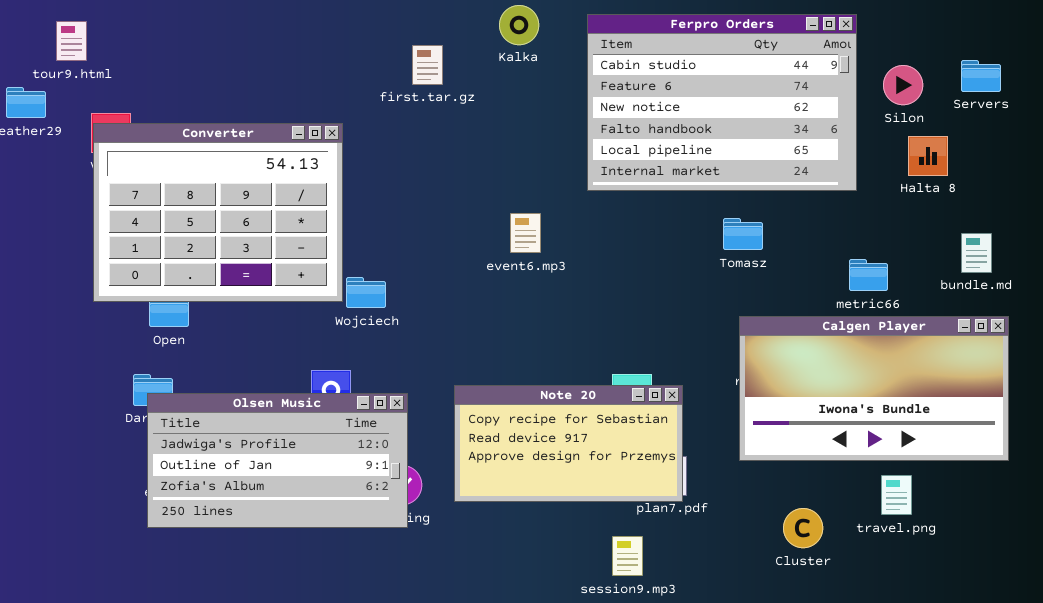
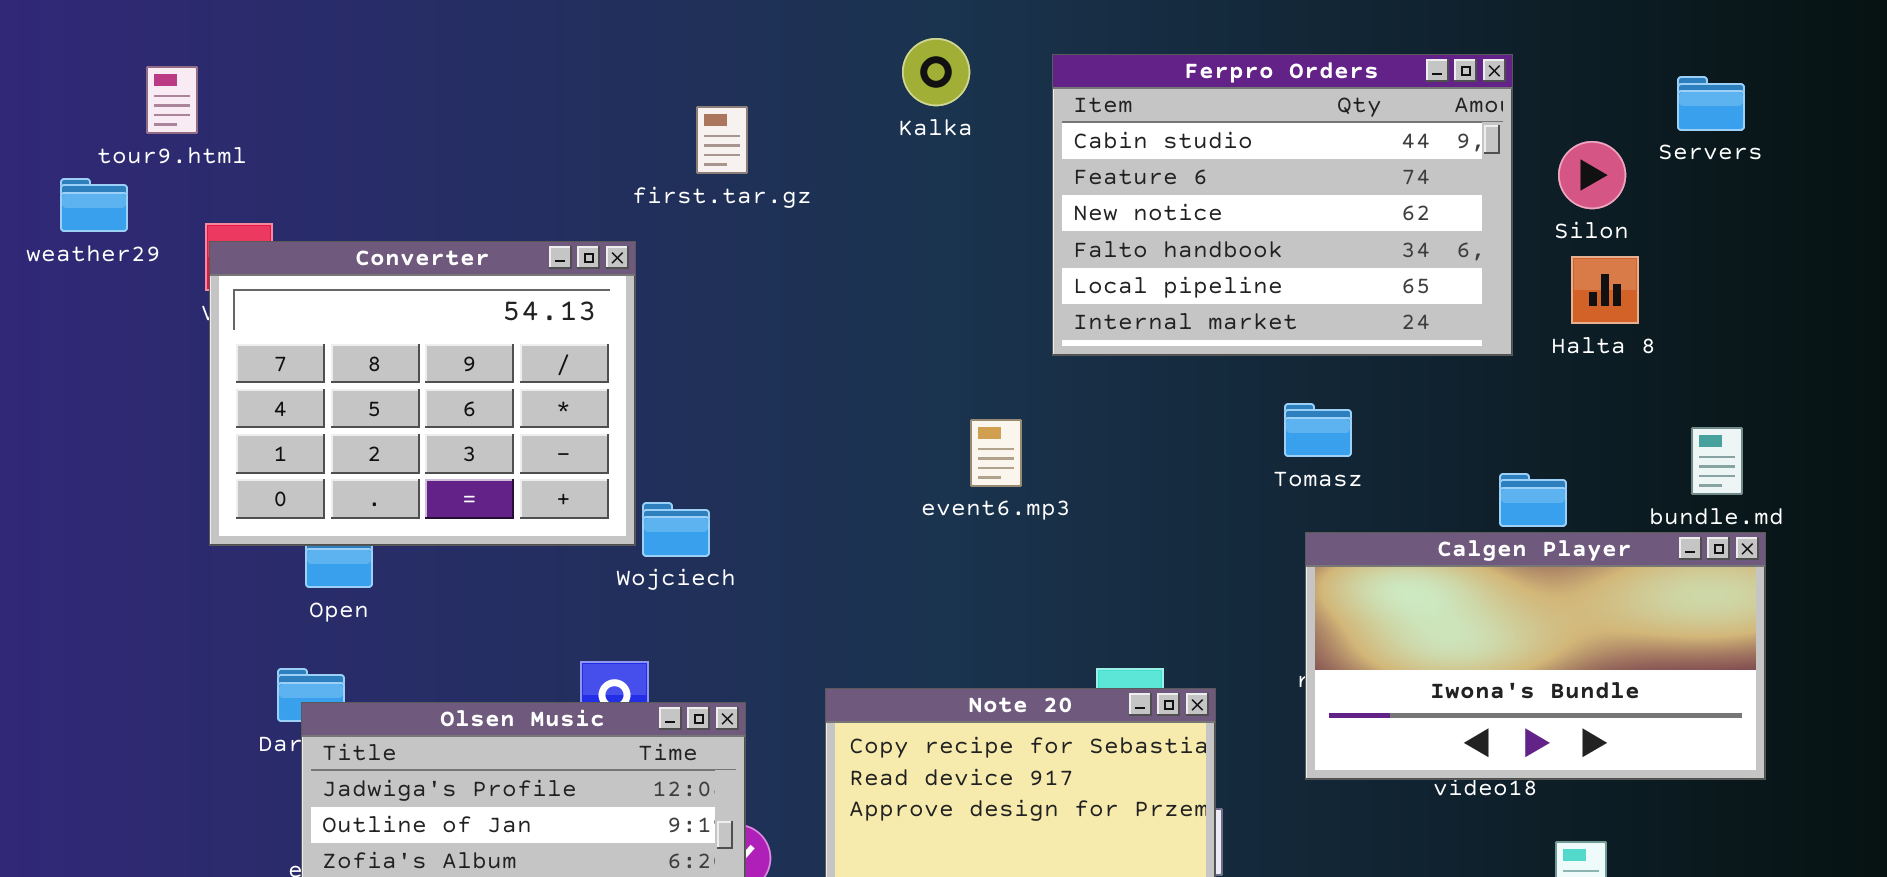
first.tar.gz: [412,45,443,85] -> [696,106,748,174], moved
Servers: [961,60,1001,92] -> [1677,76,1745,131], moved
Halta 8: [908,136,948,176] -> [1571,256,1639,324], moved
event6.mp3: [510,213,541,253] -> [970,419,1022,487], moved
Calgen Player: [739,316,1009,461] -> [1305,532,1766,780], moved

